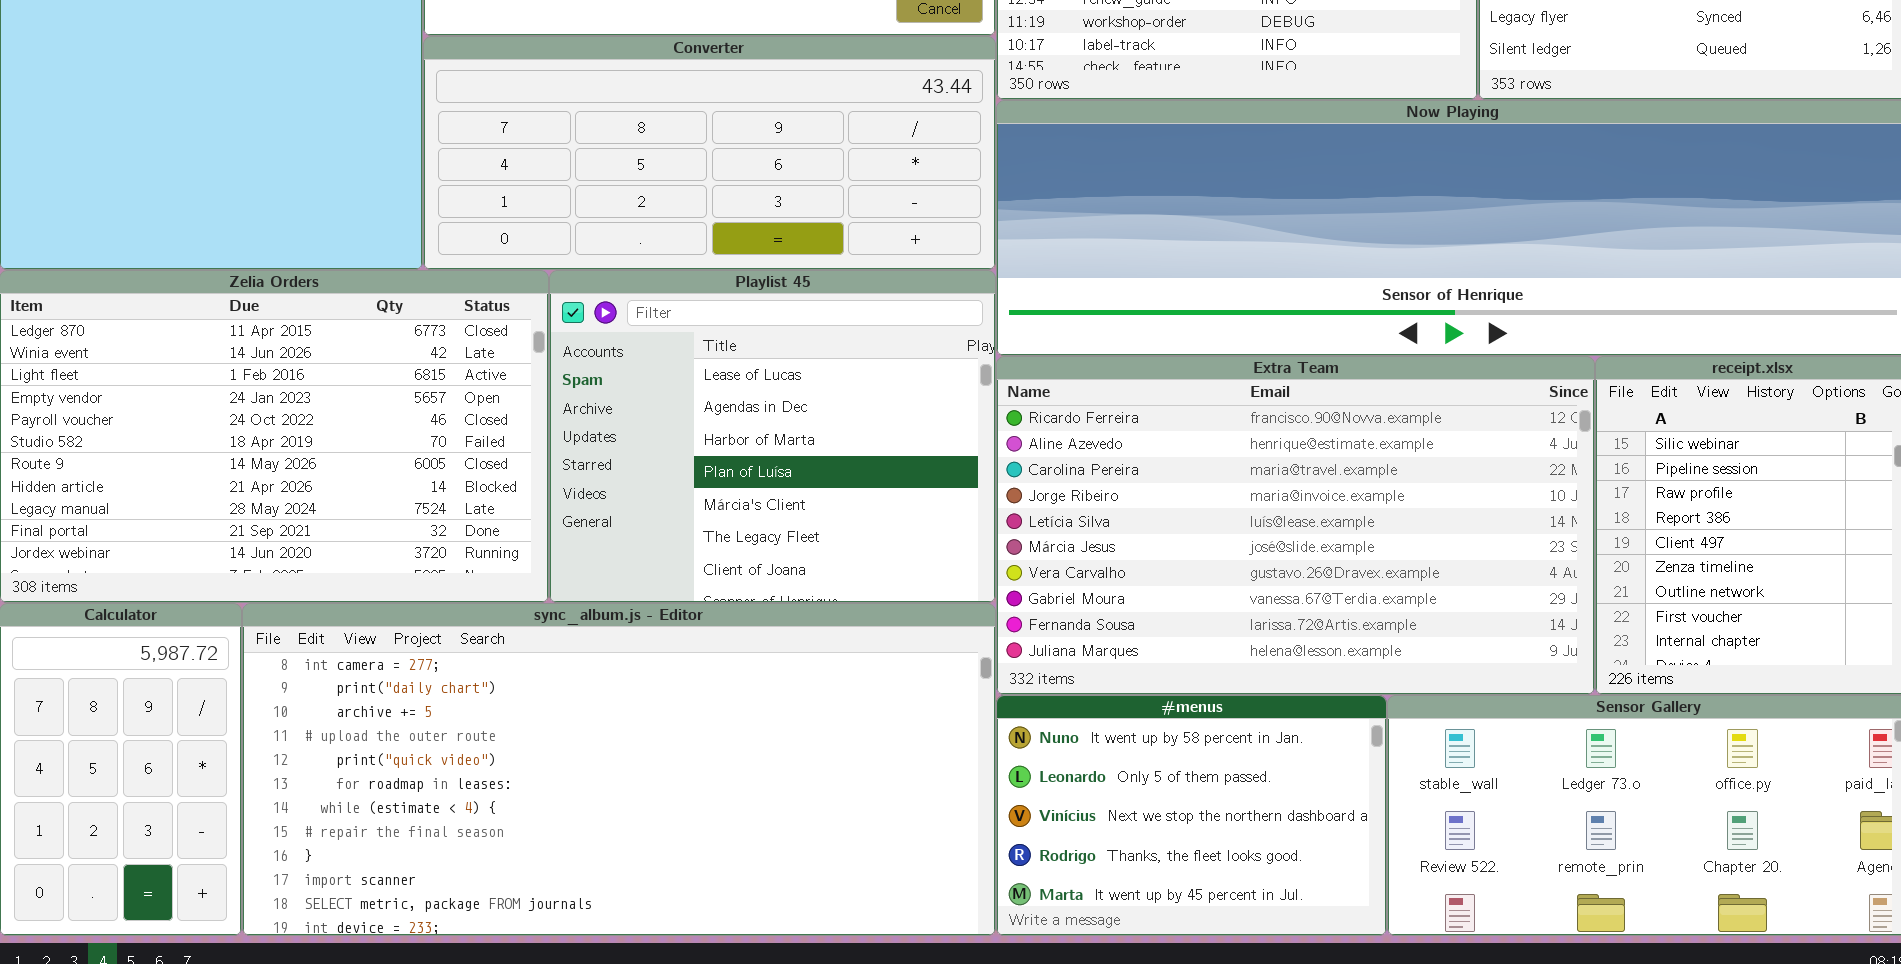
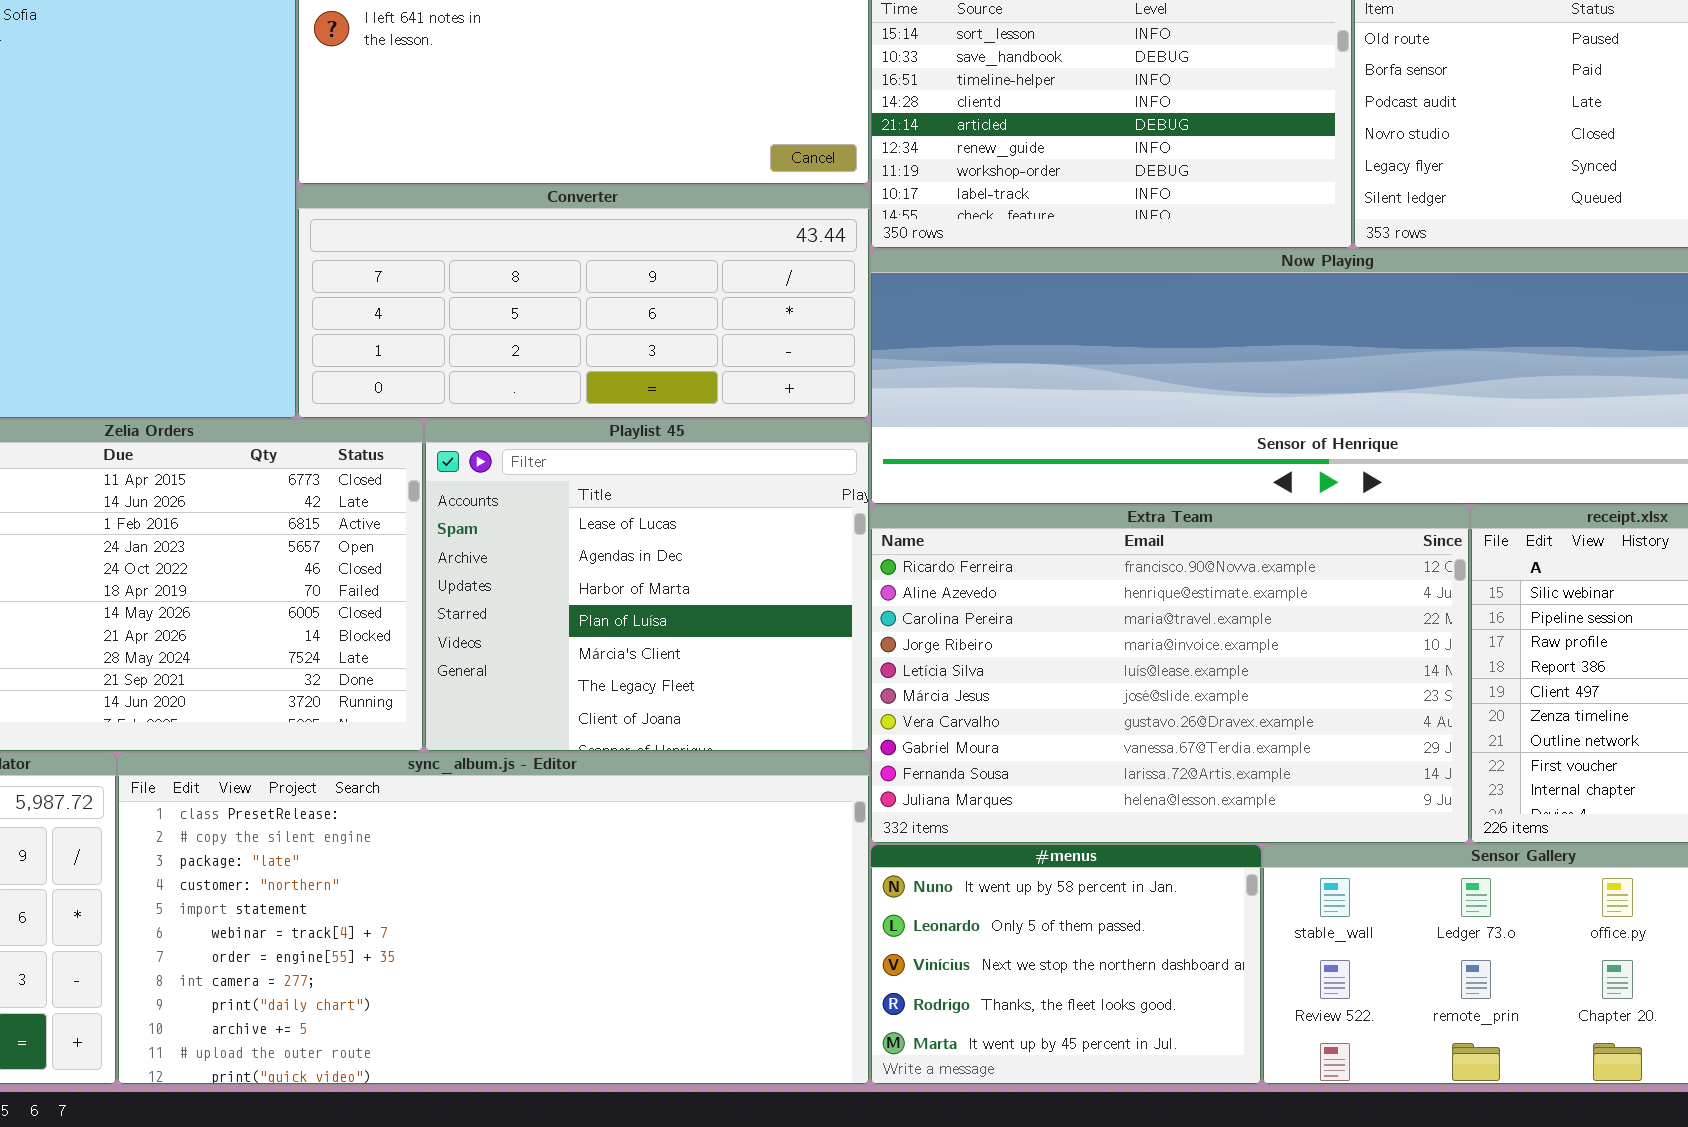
sync_album.js - Editor: [242,603,996,936] -> [117,752,870,1085], scrolled up 7 rows

